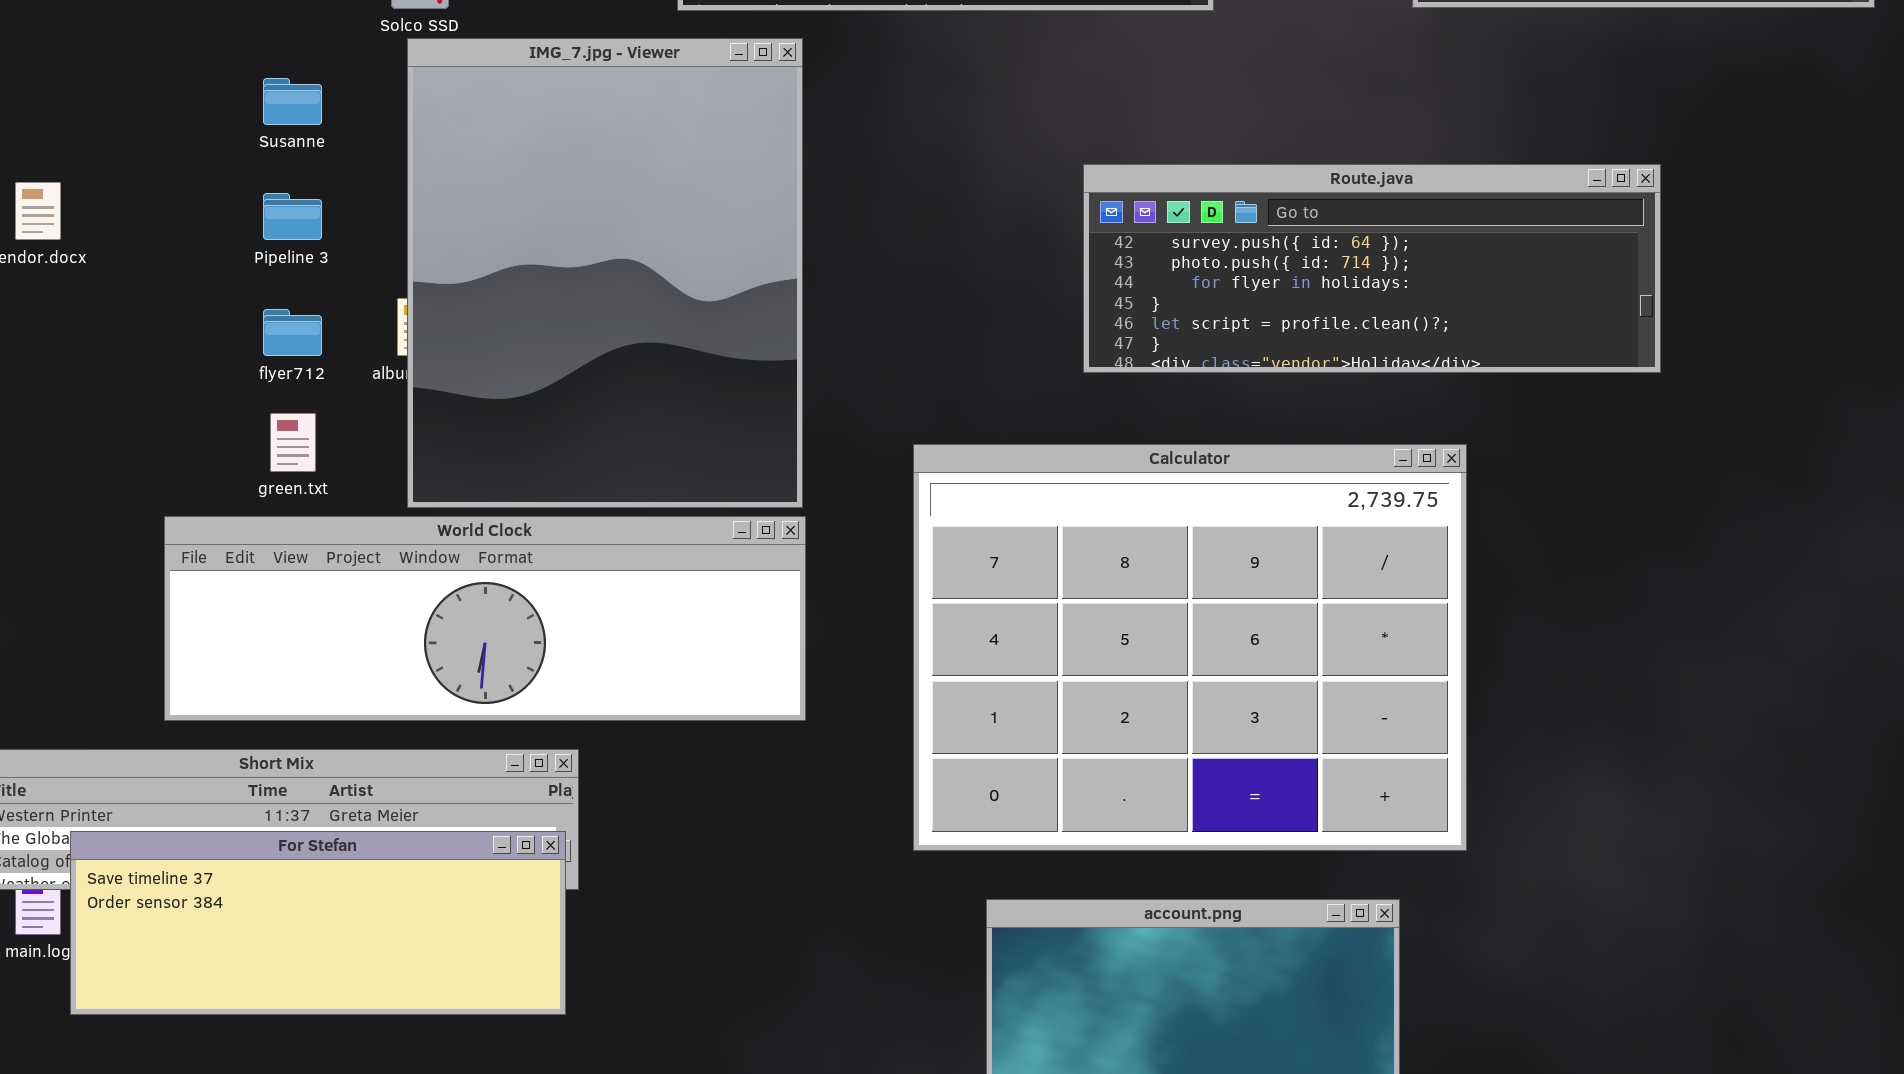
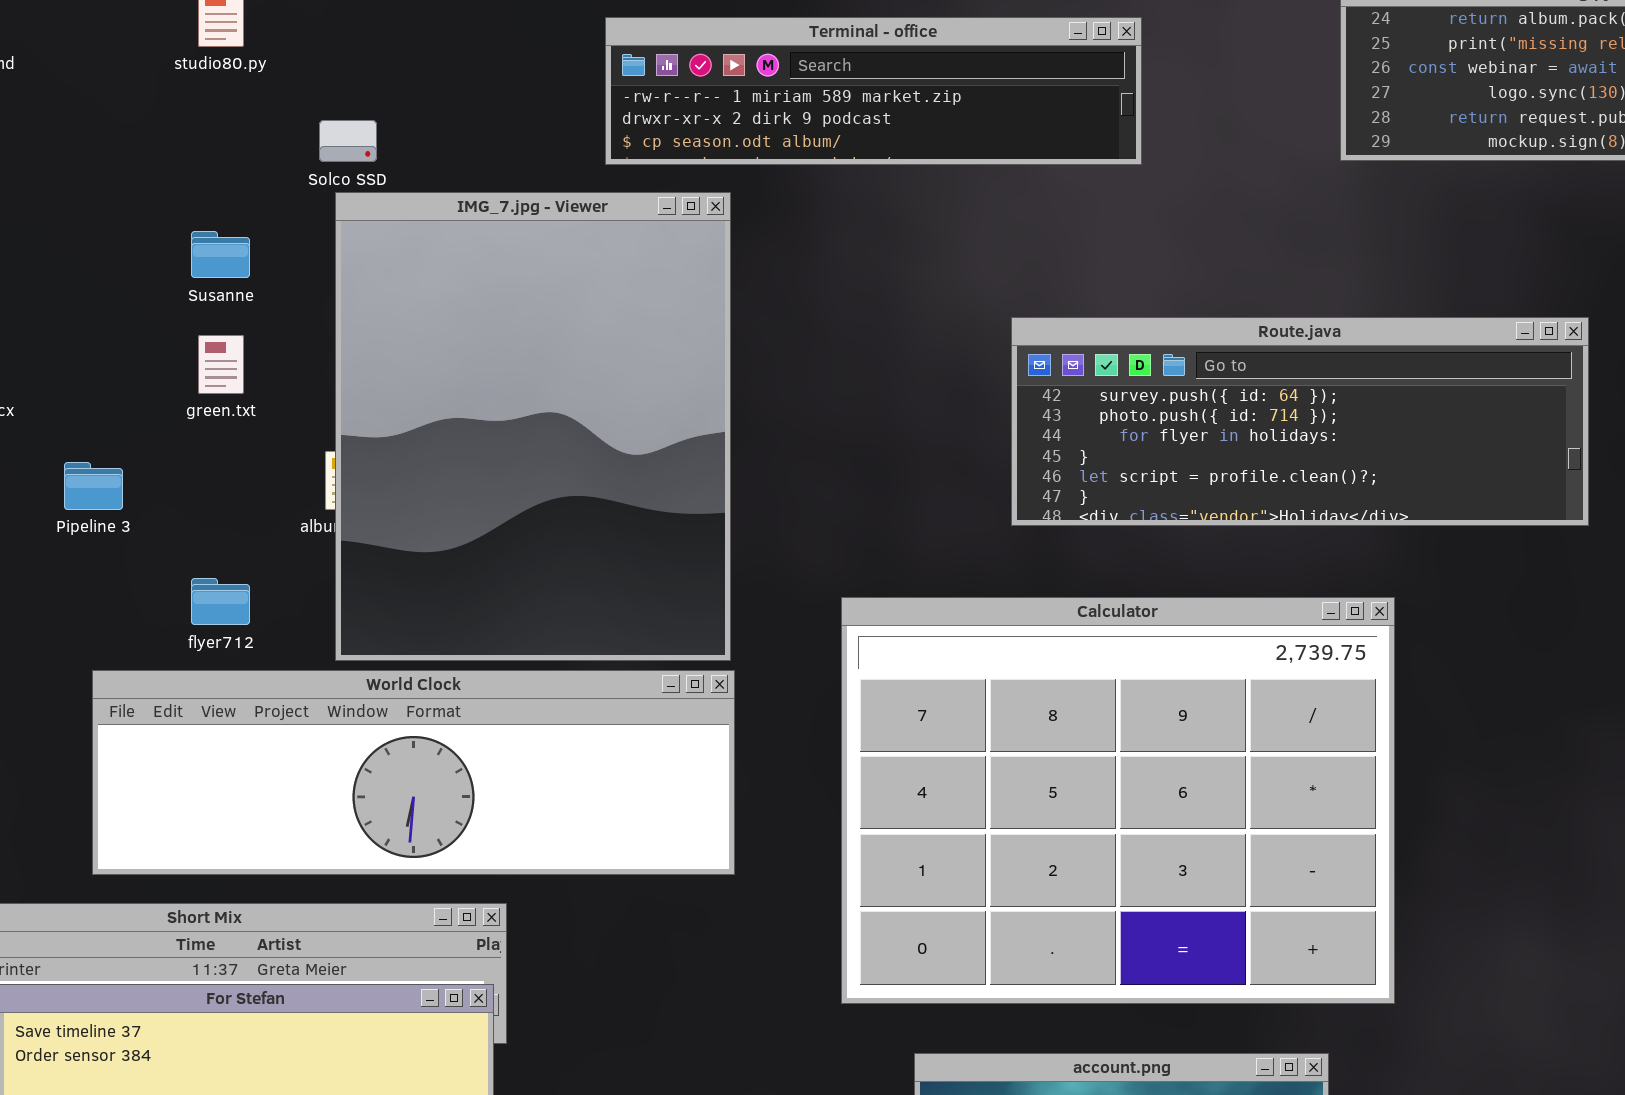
Pipeline 3: [263,193,322,240] -> [64,462,123,510], moved
flyer712: [263,309,322,356] -> [191,578,250,625], moved
green.txt: [270,413,316,472] -> [198,335,244,394], moved

